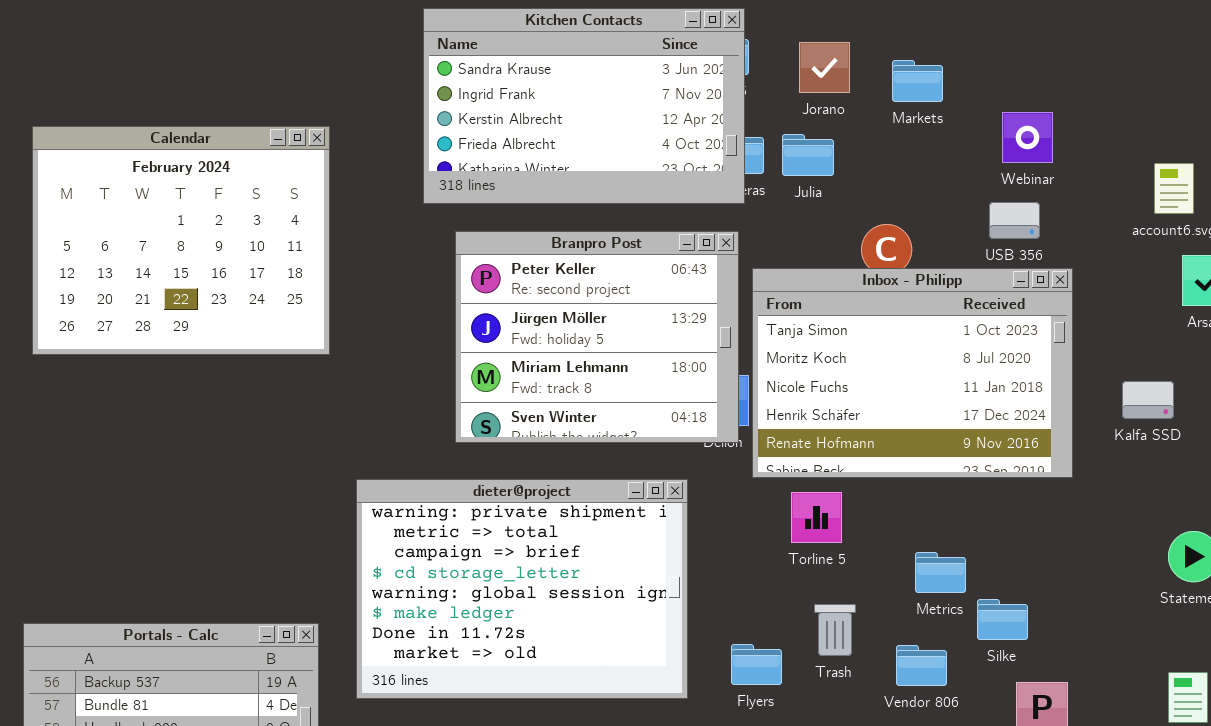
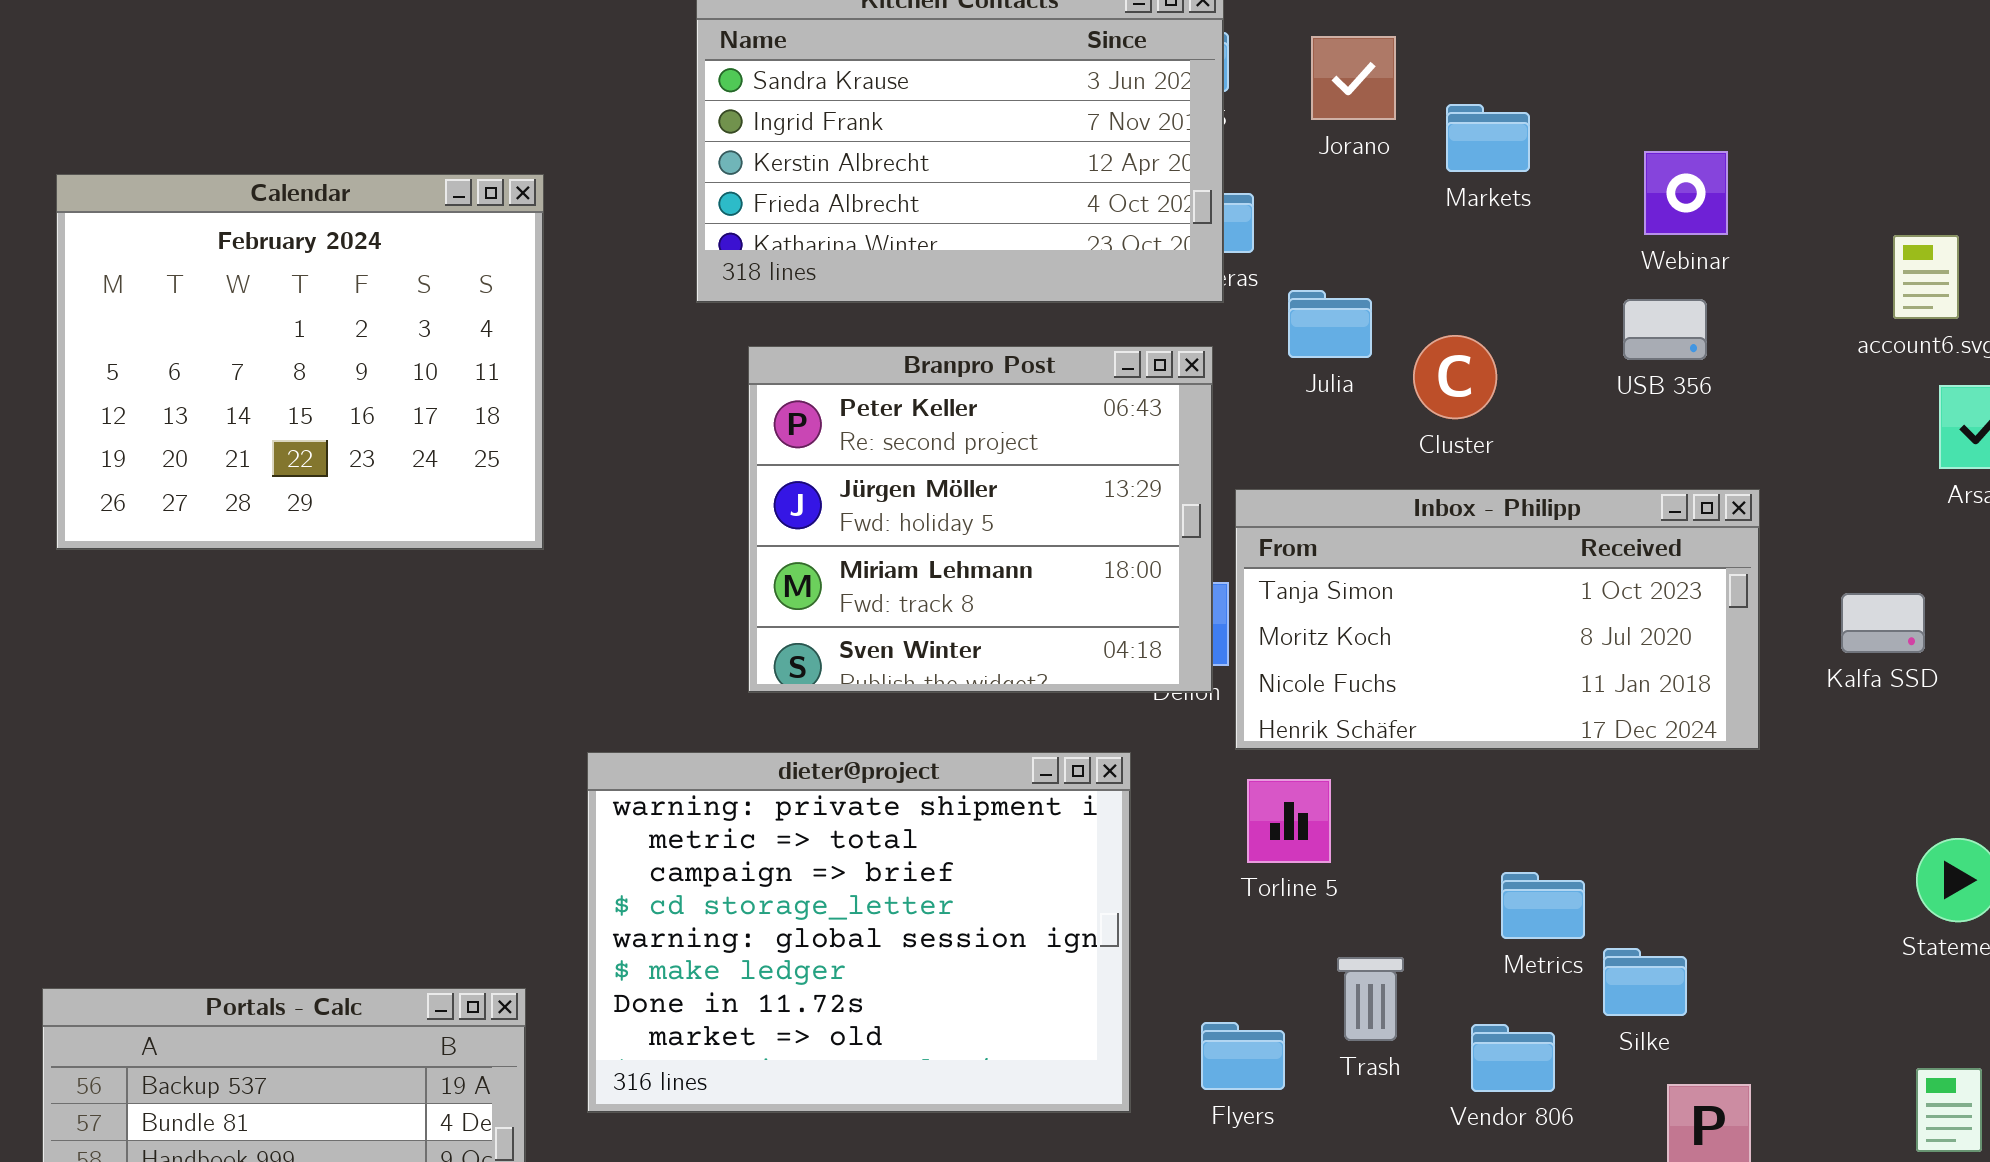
Markets: [892,60,943,102] -> [1446,104,1530,172], moved
Julia: [782,134,834,176] -> [1288,290,1372,358], moved
Inbox - Philipp: [752,268,1073,478] -> [1235,489,1760,750], resized
Torline 5: [791,492,842,543] -> [1247,779,1331,863], moved

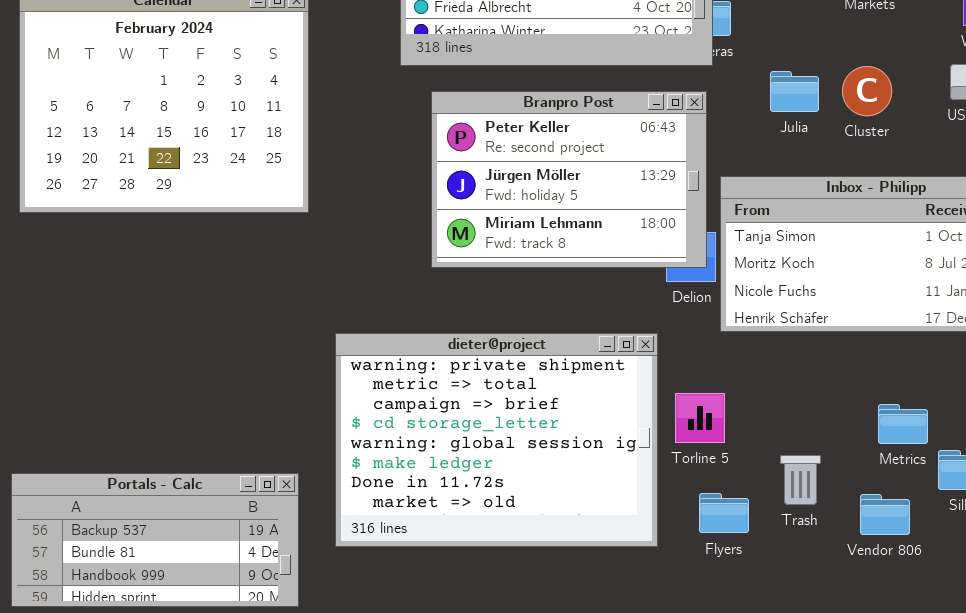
Julia: [1288,290,1372,358] -> [770,71,819,112], moved
Cluster: [1413,335,1497,419] -> [842,66,892,116], moved
Branpro Post: [748,346,1213,693] -> [431,91,707,268], resized
Torline 5: [1247,779,1331,863] -> [675,393,725,443], moved

